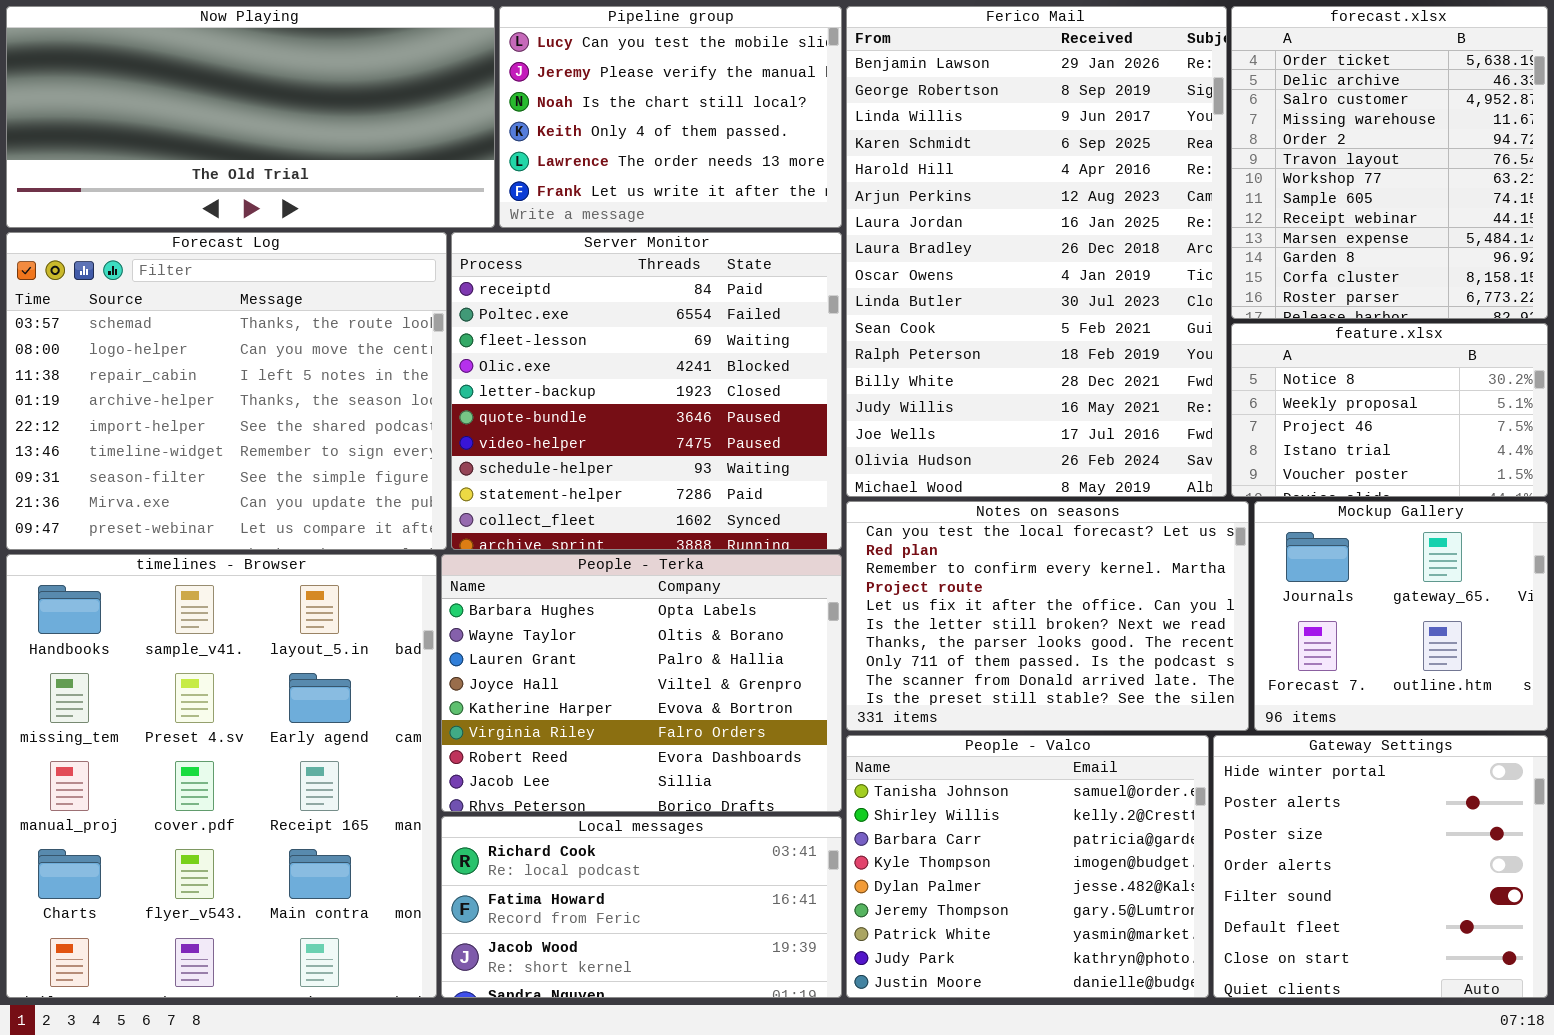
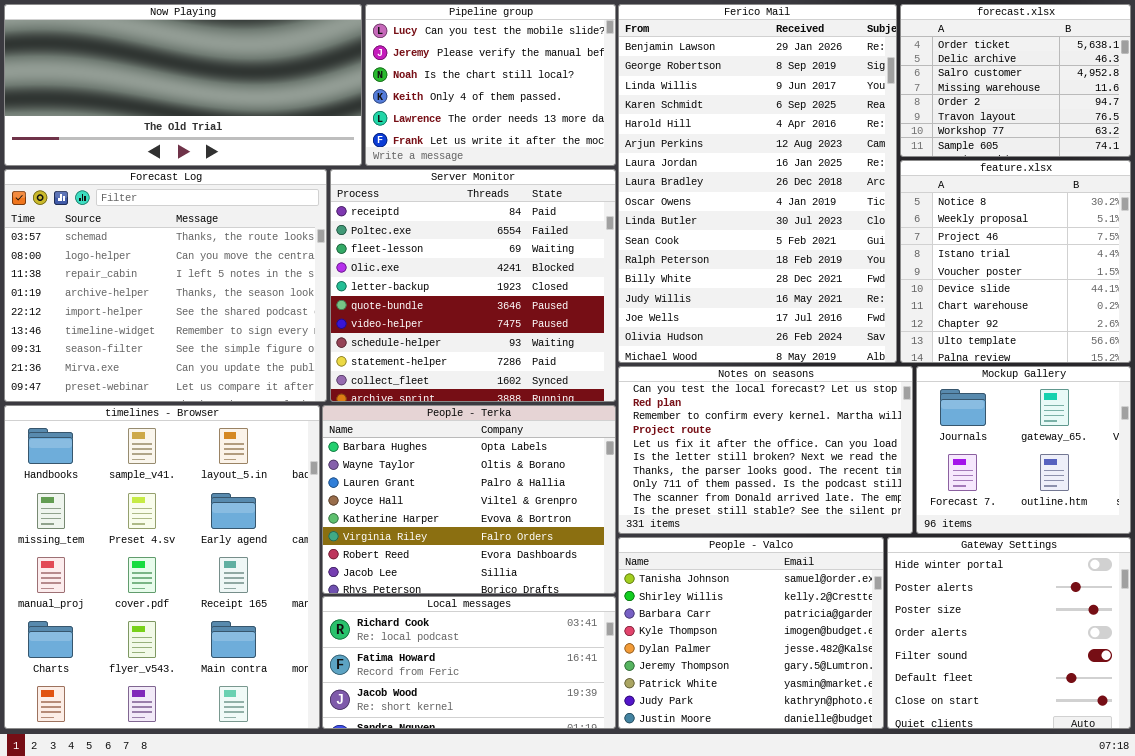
forecast.xlsx: [1231,6,1548,319] -> [900,4,1131,157], resized
feature.xlsx: [1231,323,1548,497] -> [900,160,1131,363], resized

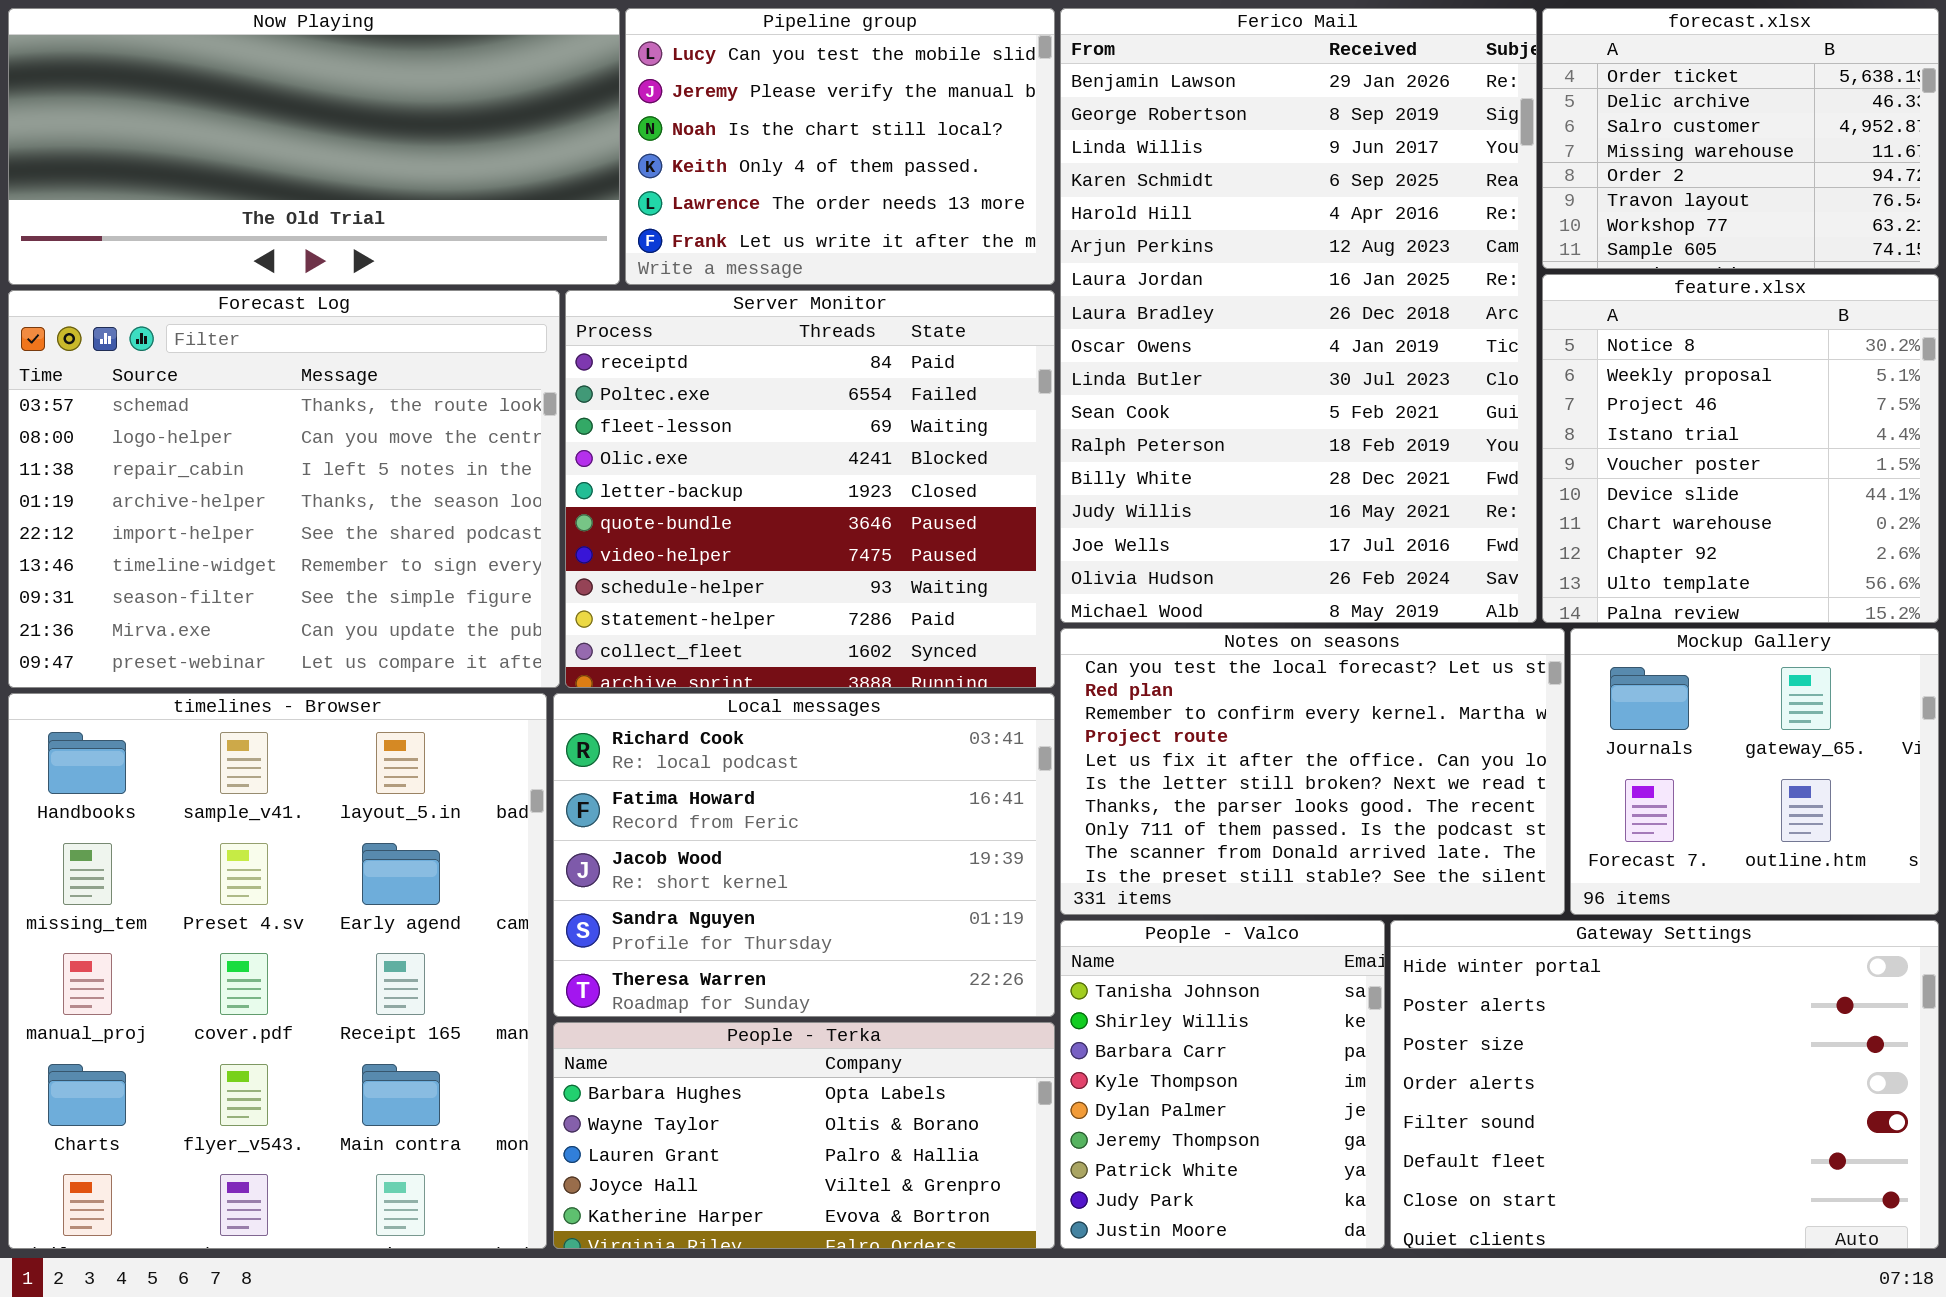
People - Terka: [322,405,616,594] -> [553,1022,1055,1249], moved, resized
People - Valco: [618,537,884,729] -> [1060,920,1385,1249], resized
Gateway Settings: [887,537,1131,729] -> [1390,920,1939,1249], resized
Local messages: [322,596,616,729] -> [553,693,1055,1017], moved, resized

